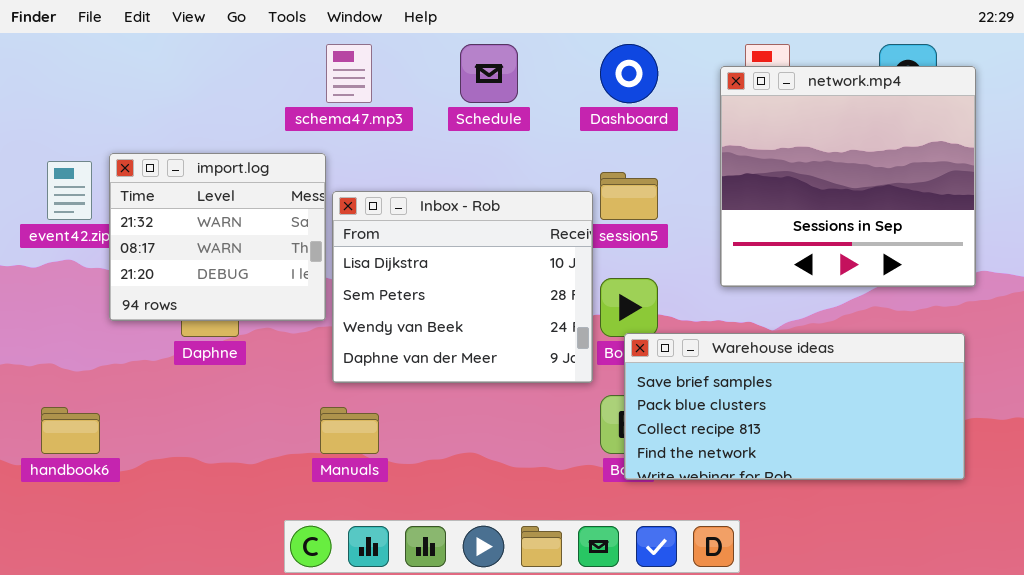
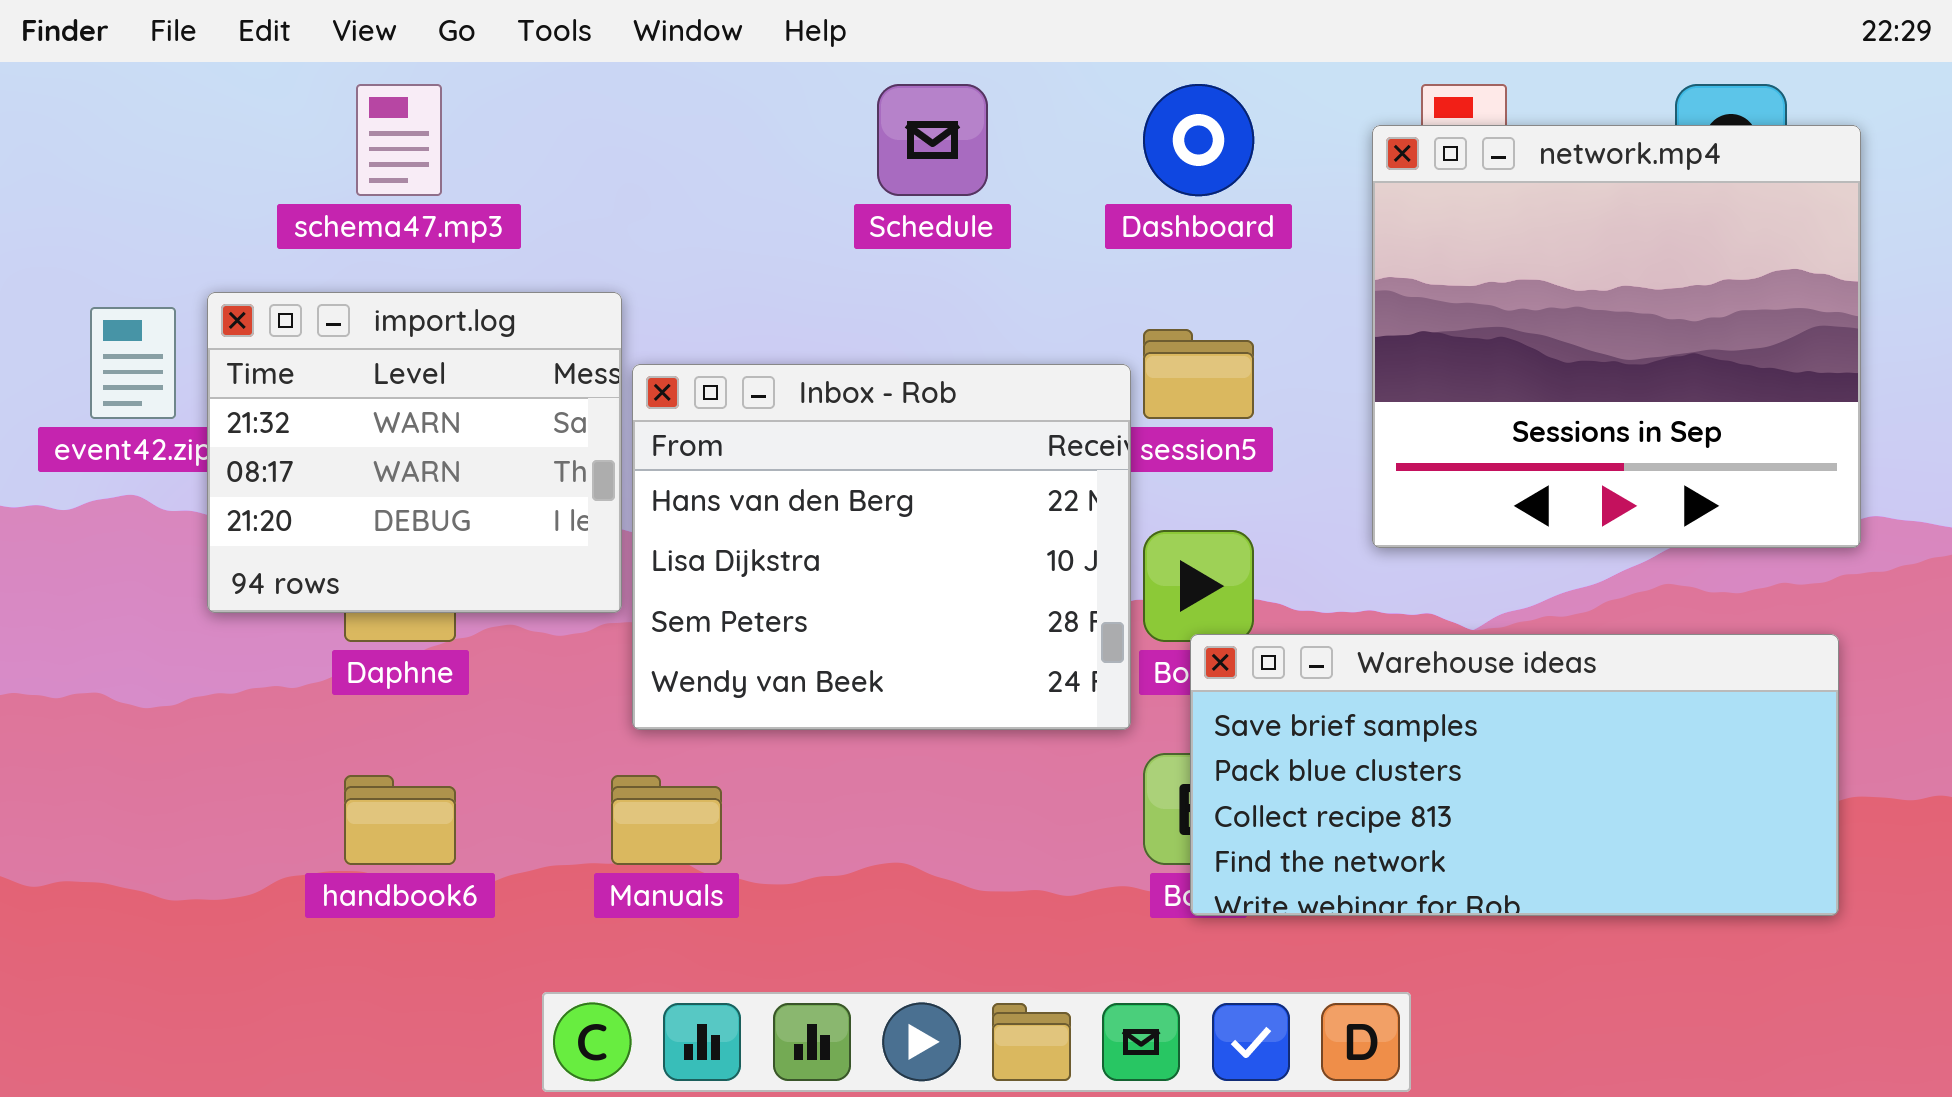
schema47.mp3: [326,44,372,103] -> [356,84,442,196], moved
Inbox - Rob: [332,191,593,383] -> [632,364,1131,730], scrolled up 1 row
handbook6: [41,407,100,454] -> [344,775,456,865], moved

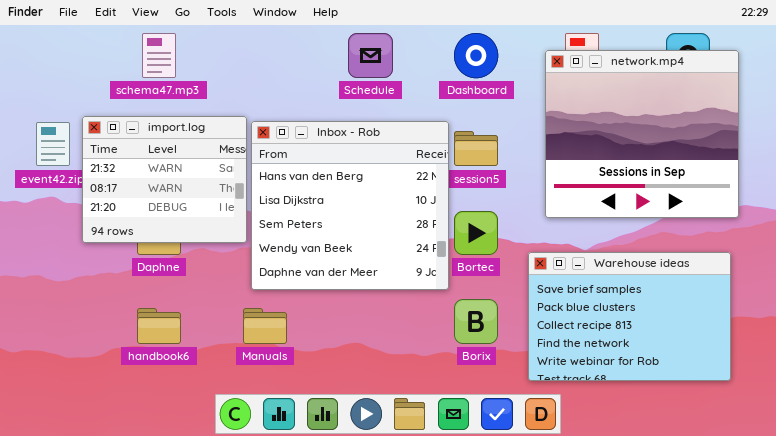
Inbox - Rob: [632,364,1131,730] -> [251,121,449,290], resized
Warehouse ideas: [1190,634,1839,916] -> [528,252,731,381], resized

